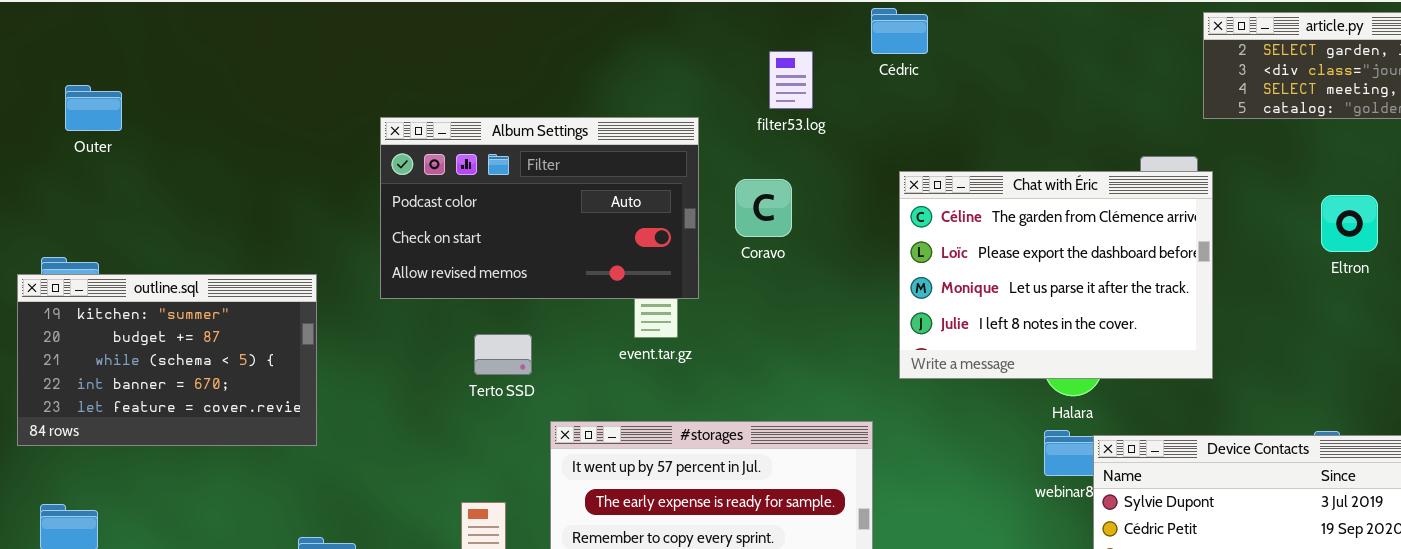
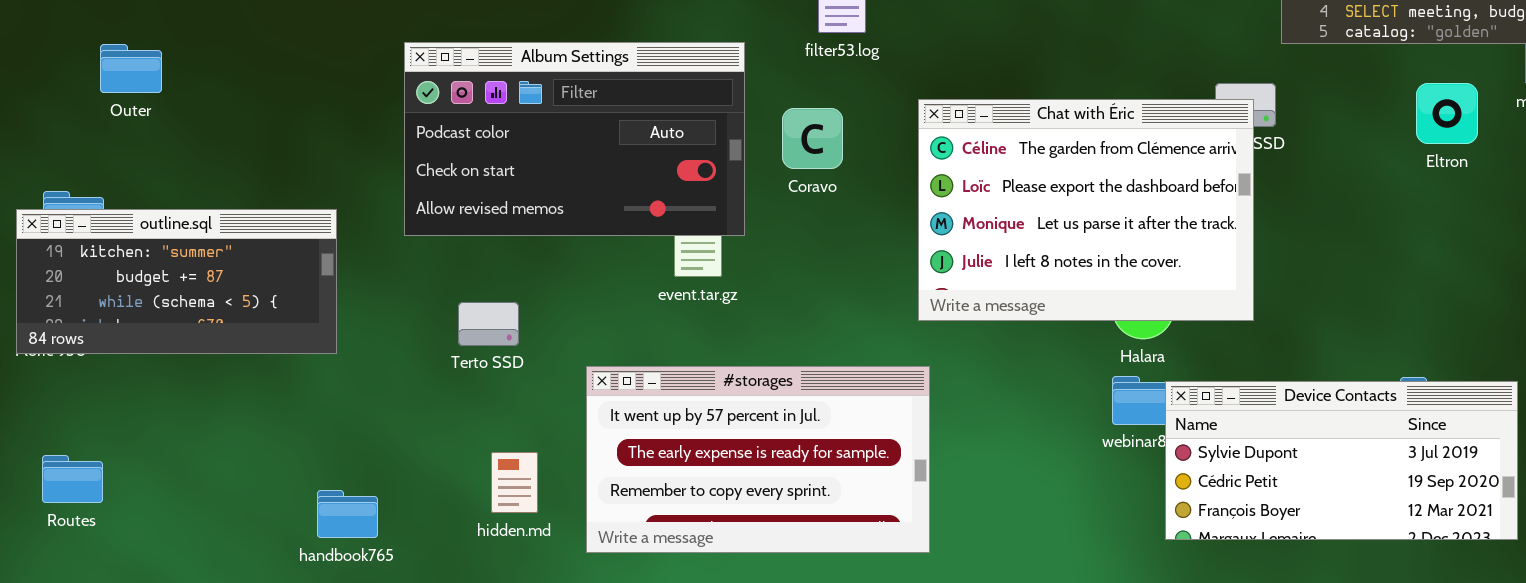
Outer: [65,85,122,131] -> [100,44,162,93], moved
Chat with Éric: [899,171,1213,379] -> [918,99,1254,321], moved
Eltron: [1321,195,1378,252] -> [1416,83,1478,144], moved
outline.sql: [17,274,317,446] -> [16,209,337,354], resized
Terto SSD: [474,334,532,375] -> [458,302,519,346], moved

